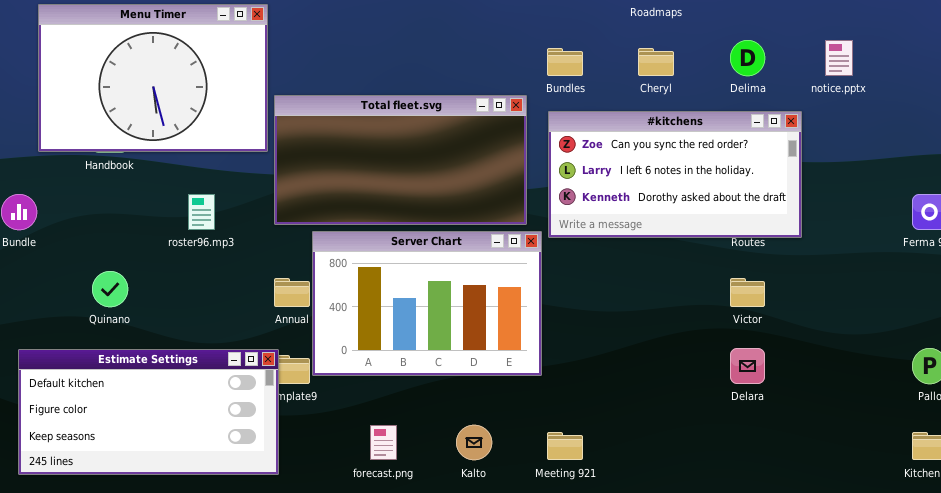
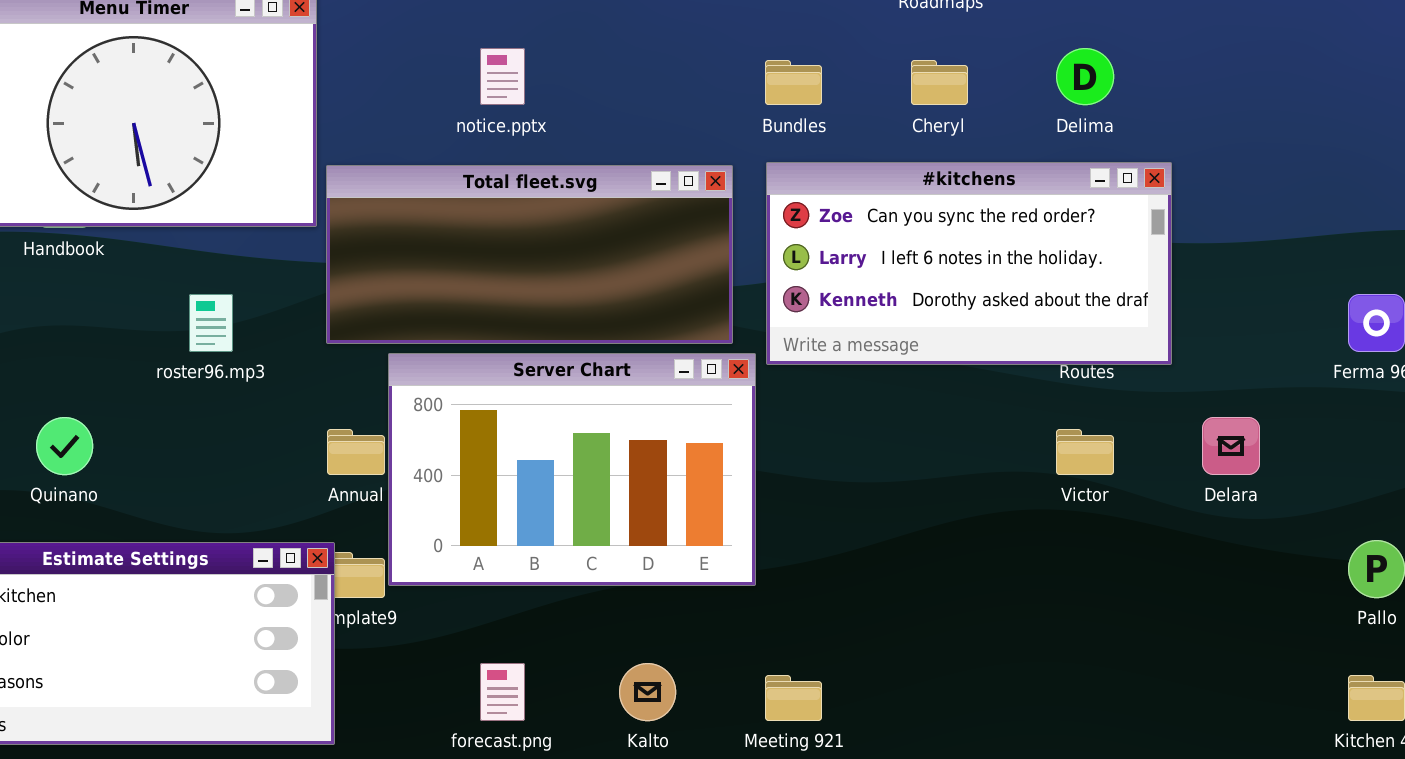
notice.pptx: [825,40,853,76] -> [480,48,525,105], moved
Total fleet.svg: [274,95,527,225] -> [326,165,733,344], resized
Delara: [730,348,765,384] -> [1202,417,1260,475], moved

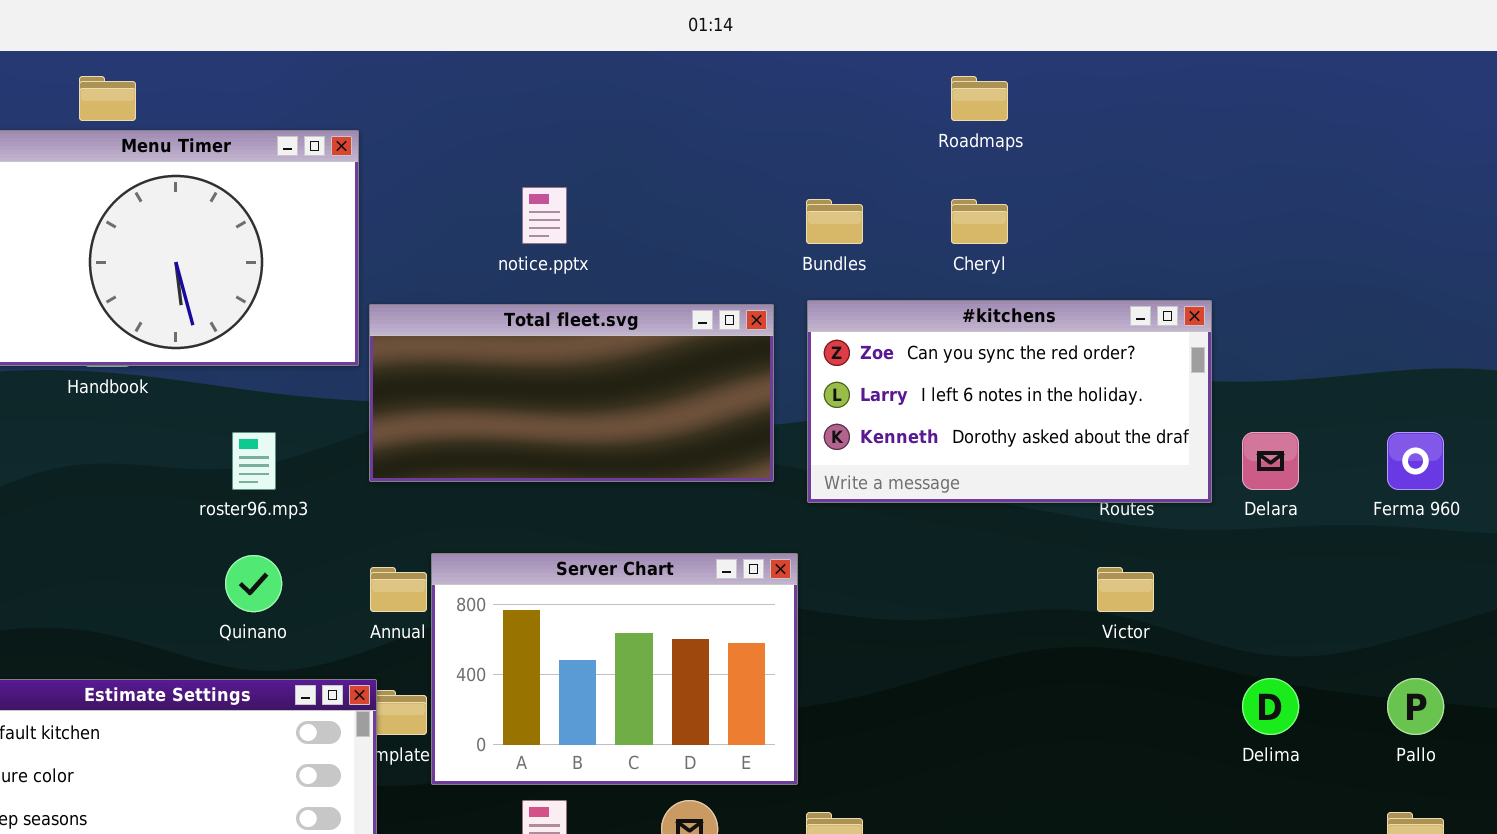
Delima: [1056,48,1114,105] -> [1242,678,1299,735], moved
Server Chart: [388,353,756,586] -> [431,553,798,785], moved
Quinano: [36,417,93,475] -> [225,555,282,612], moved
Delara: [1202,417,1260,475] -> [1242,432,1299,490], moved

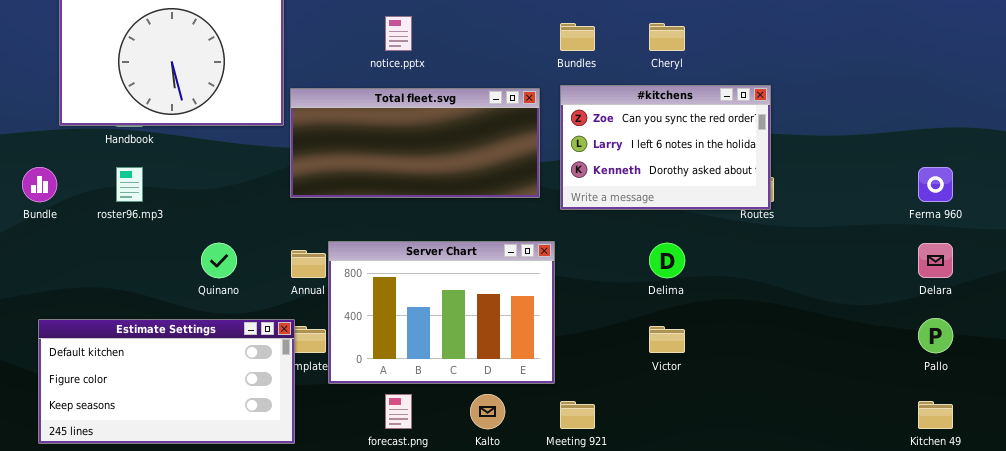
#kitchens: [807,300,1212,503] -> [560,85,771,210], resized
roster96.mp3: [232,432,276,490] -> [116,167,143,202], moved
Delara: [1242,432,1299,490] -> [918,243,953,278], moved
Victor: [1097,567,1154,612] -> [649,326,685,353], moved
Delima: [1242,678,1299,735] -> [649,243,685,278], moved

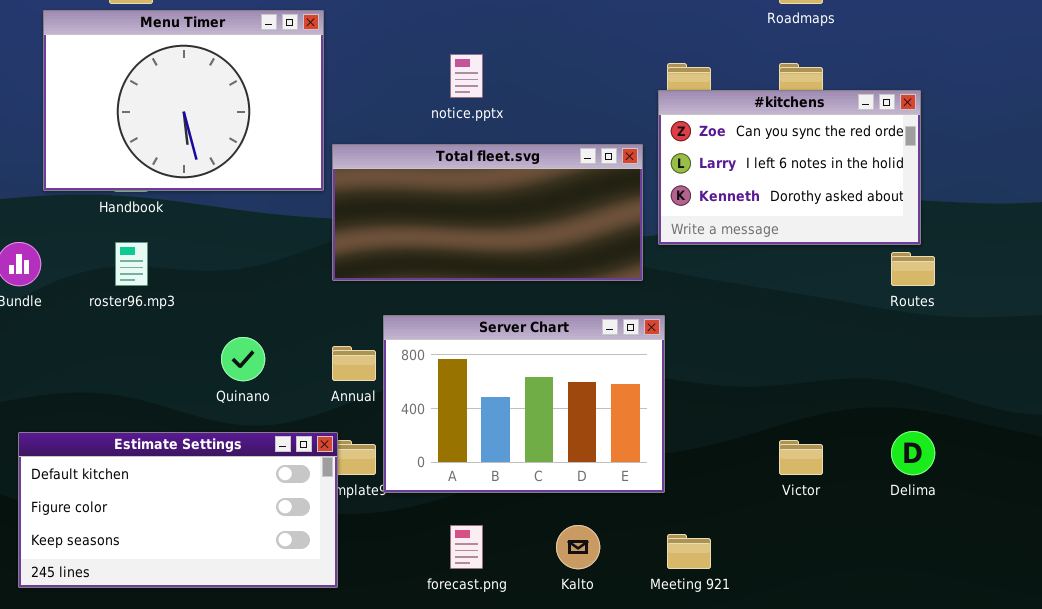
#kitchens: [560,85,771,210] -> [658,90,921,245], moved
Server Chart: [328,241,555,384] -> [383,315,665,493], moved
Delima: [649,243,685,278] -> [891,431,935,475], moved

